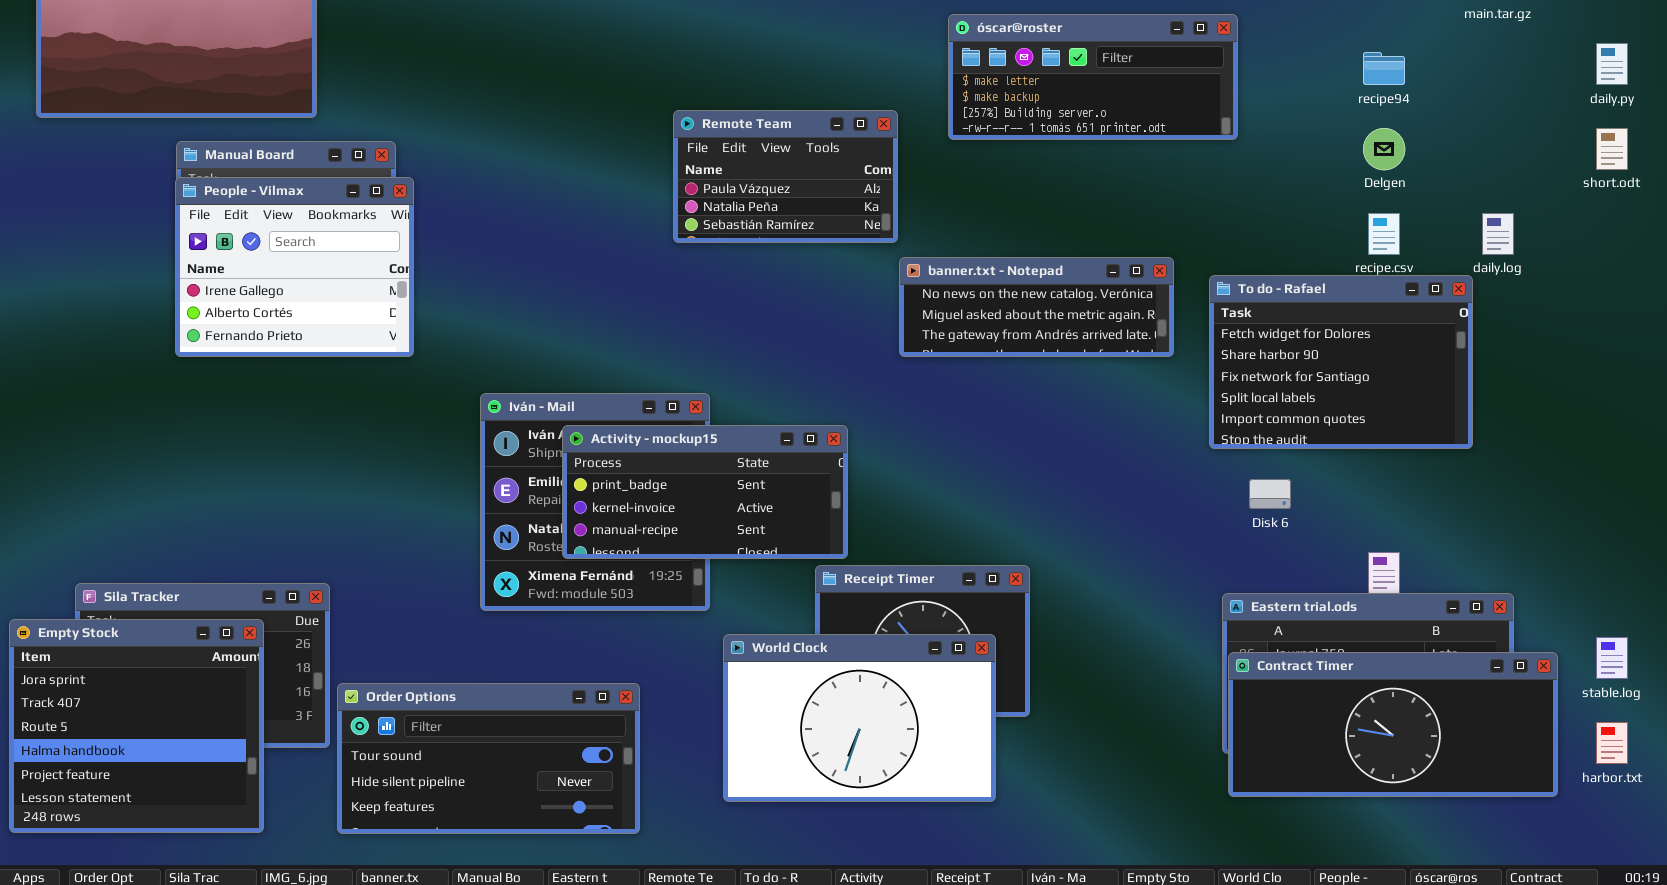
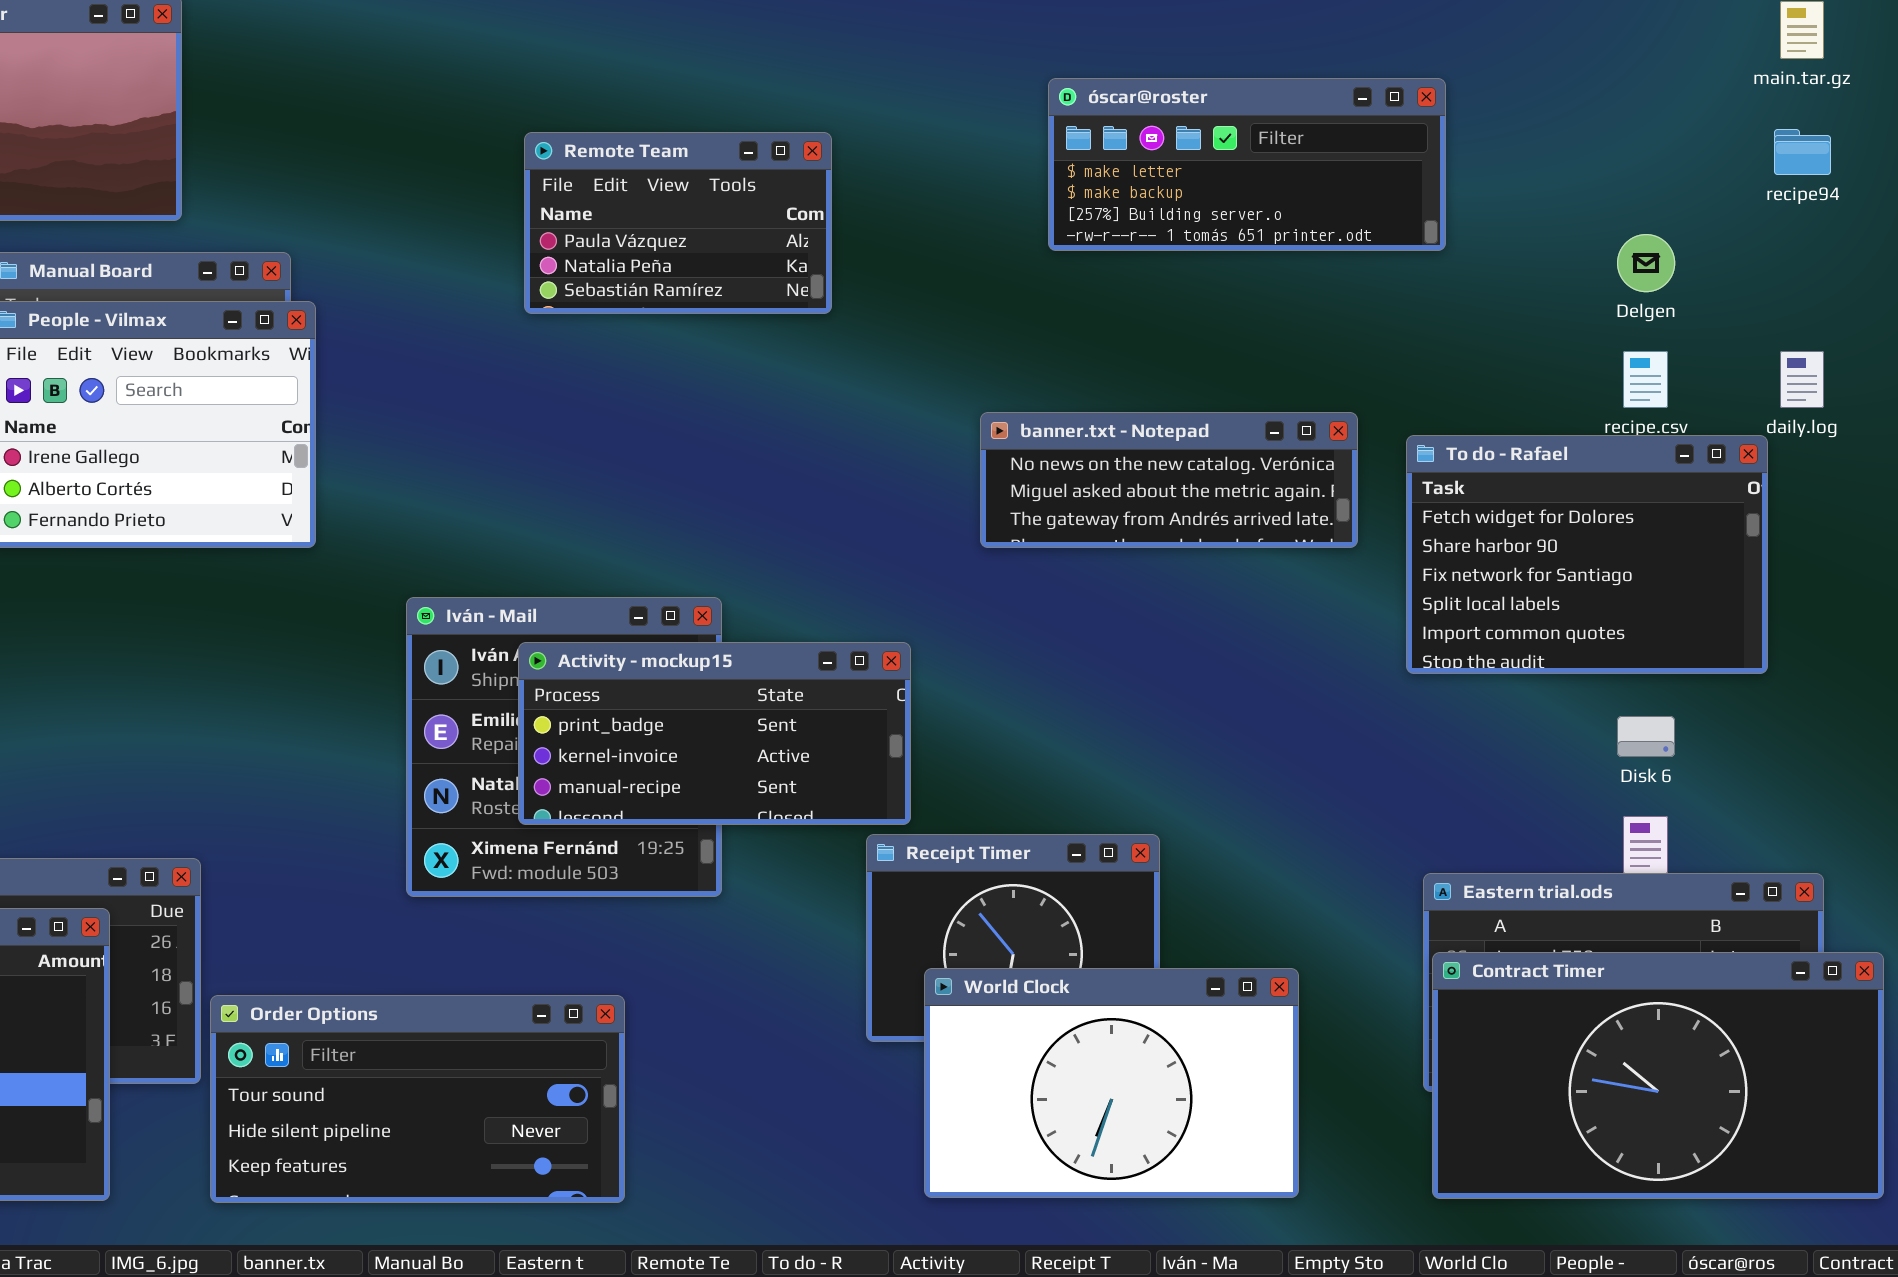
recipe94: [1363,52,1405,85] -> [1774,129,1831,175], moved
Remote Team: [673,110,898,243] -> [524,132,832,314], moved
Disk 6: [1249,479,1291,509] -> [1617,716,1675,757], moved
World Clock: [723,634,996,802] -> [924,968,1299,1198], moved
Contract Timer: [1228,652,1558,797] -> [1432,952,1884,1199], resized

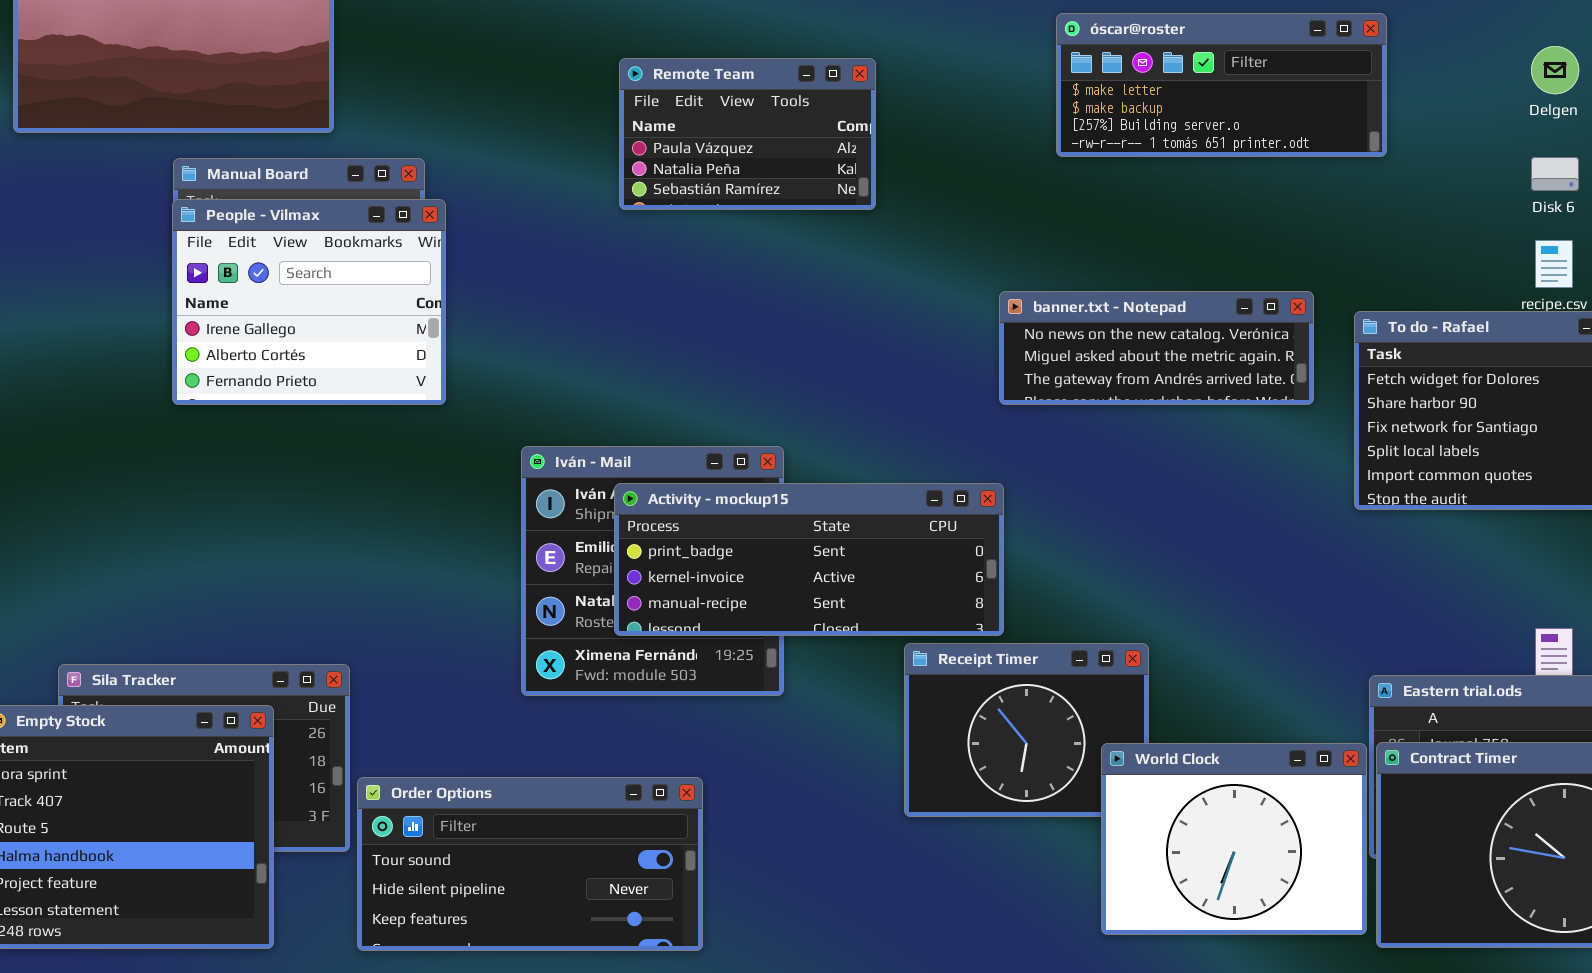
Delgen: [1617,234,1675,292] -> [1531,46,1579,94], moved
Activity - mockup15: [518,642,911,825] -> [614,483,1004,636], resized
Disk 6: [1617,716,1675,757] -> [1531,157,1579,191], moved
World Clock: [924,968,1299,1198] -> [1101,743,1367,935], moved, resized

